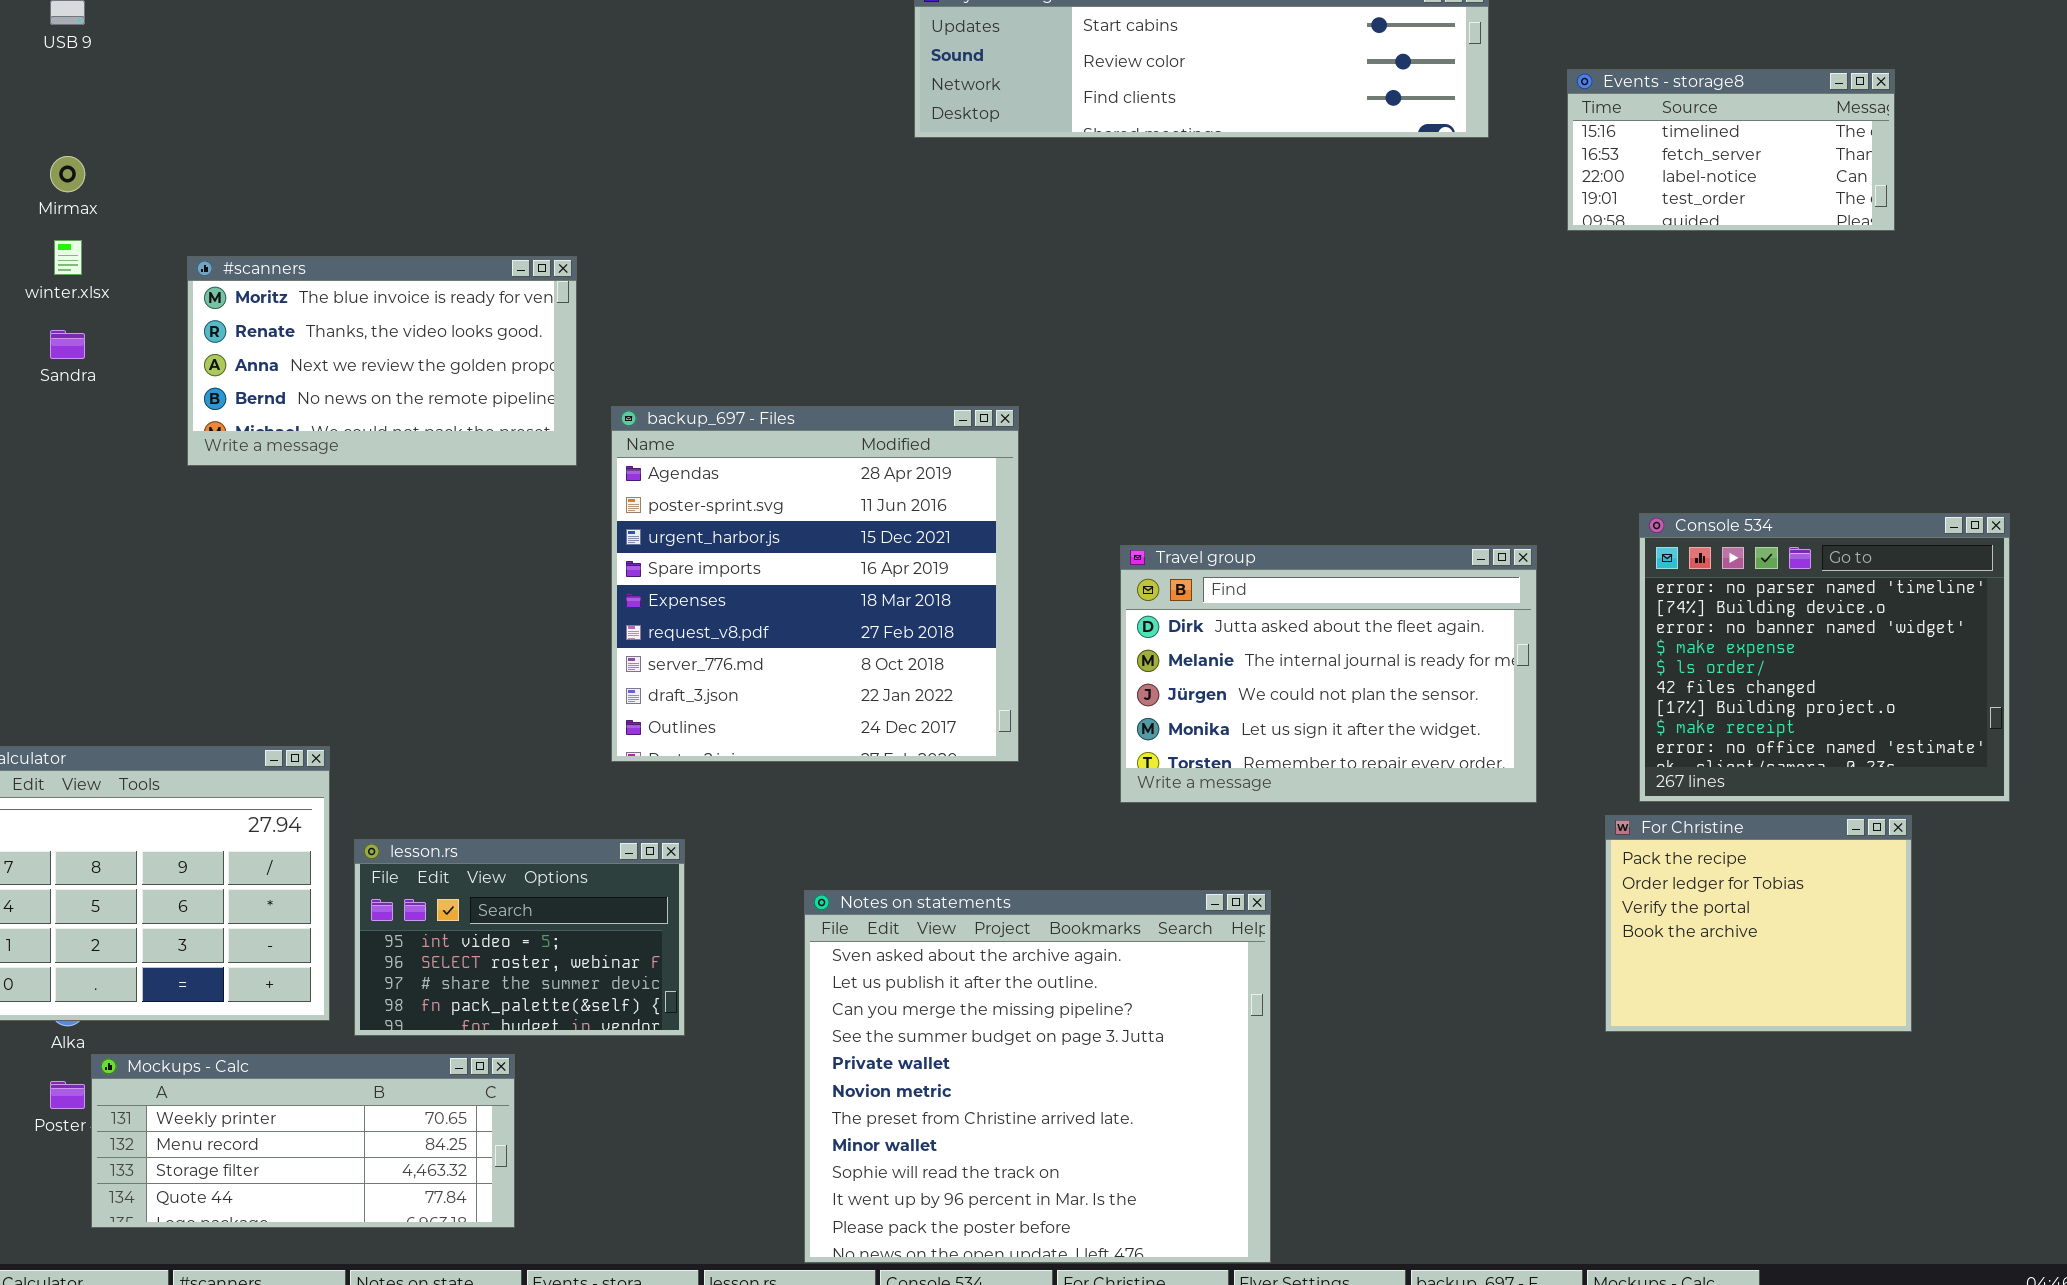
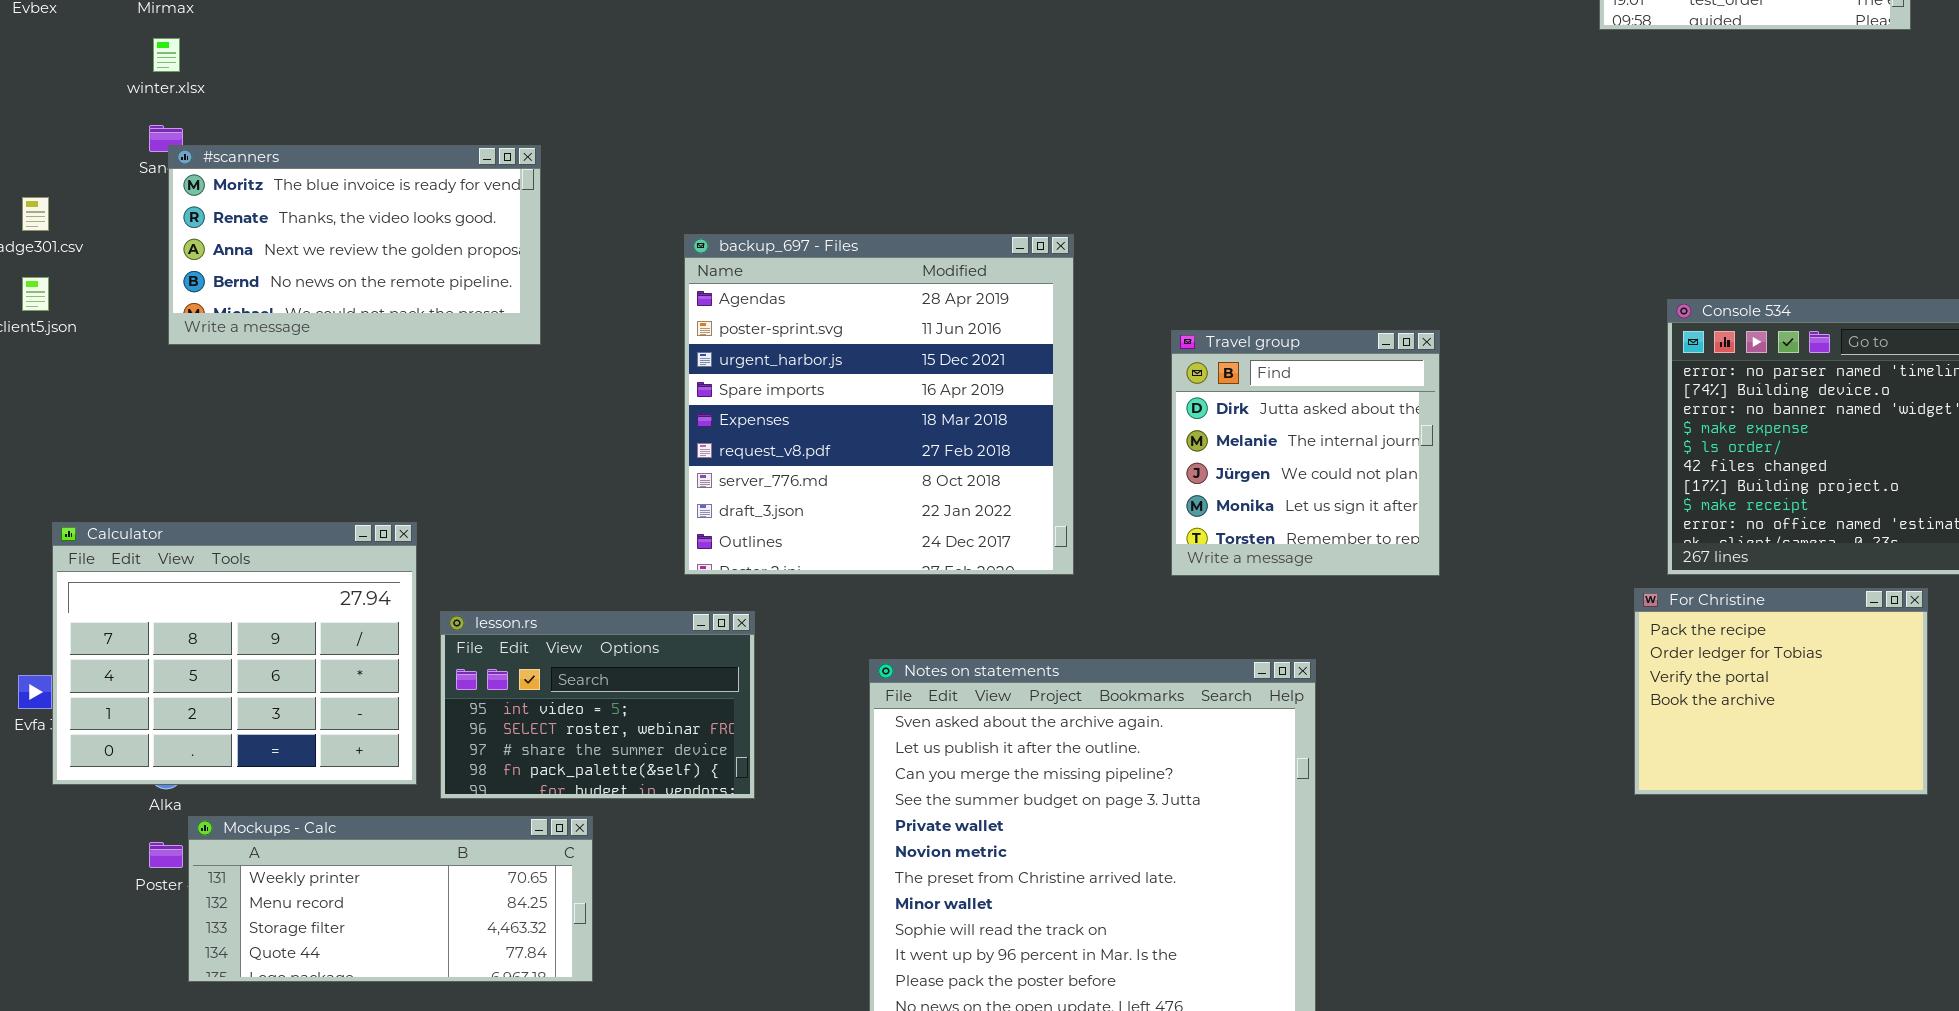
#scanners: [187,256,577,466] -> [168,145,541,345], moved
backup_697 - Files: [611,406,1019,762] -> [684,234,1074,575], moved
Travel group: [1120,545,1537,803] -> [1171,330,1440,576], resized

